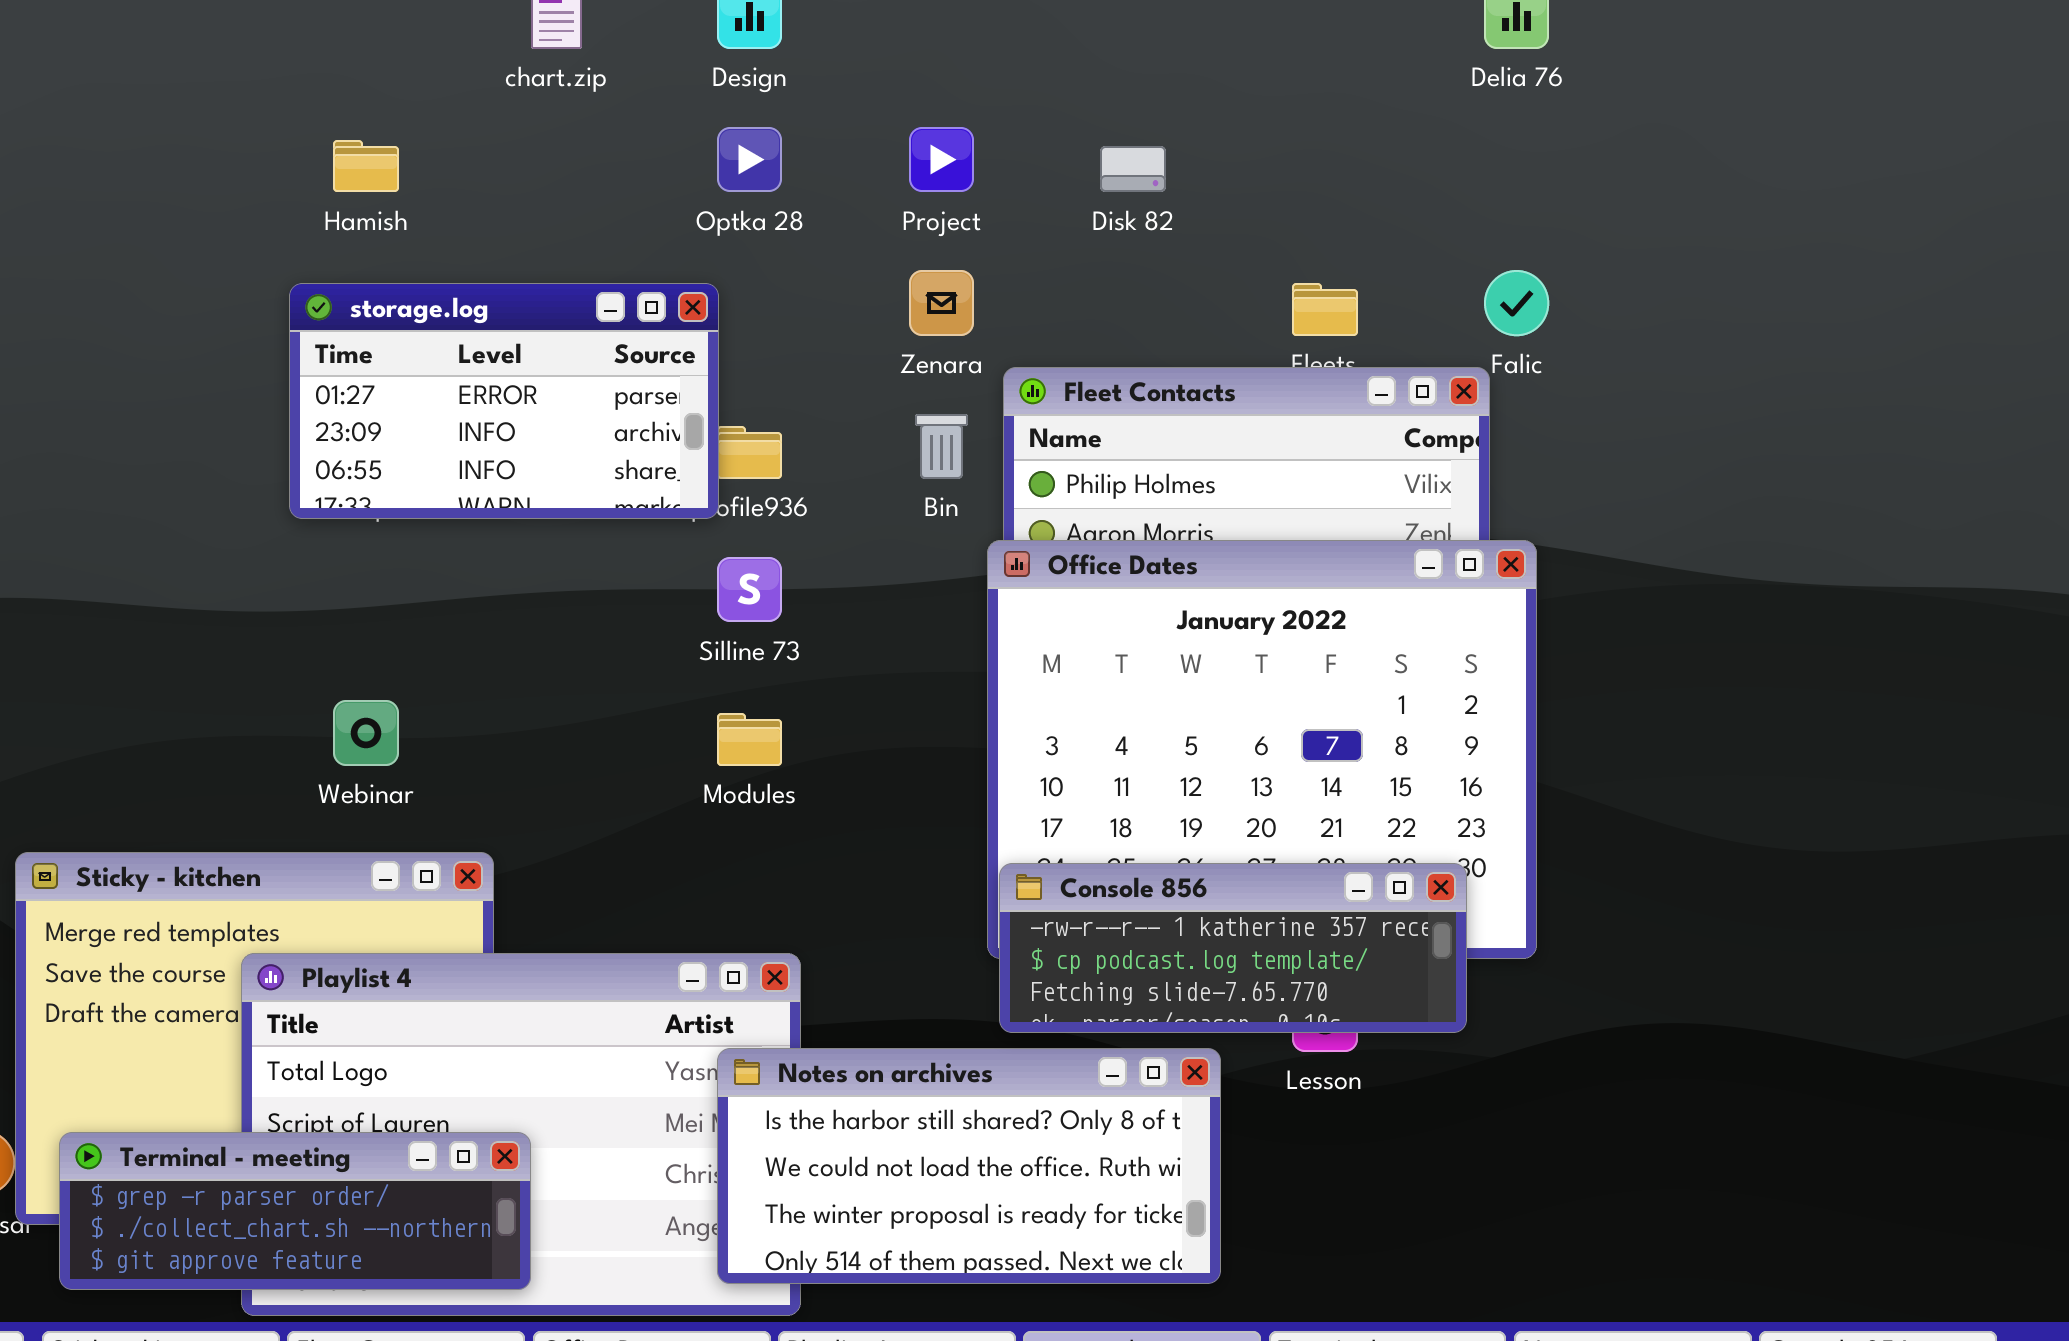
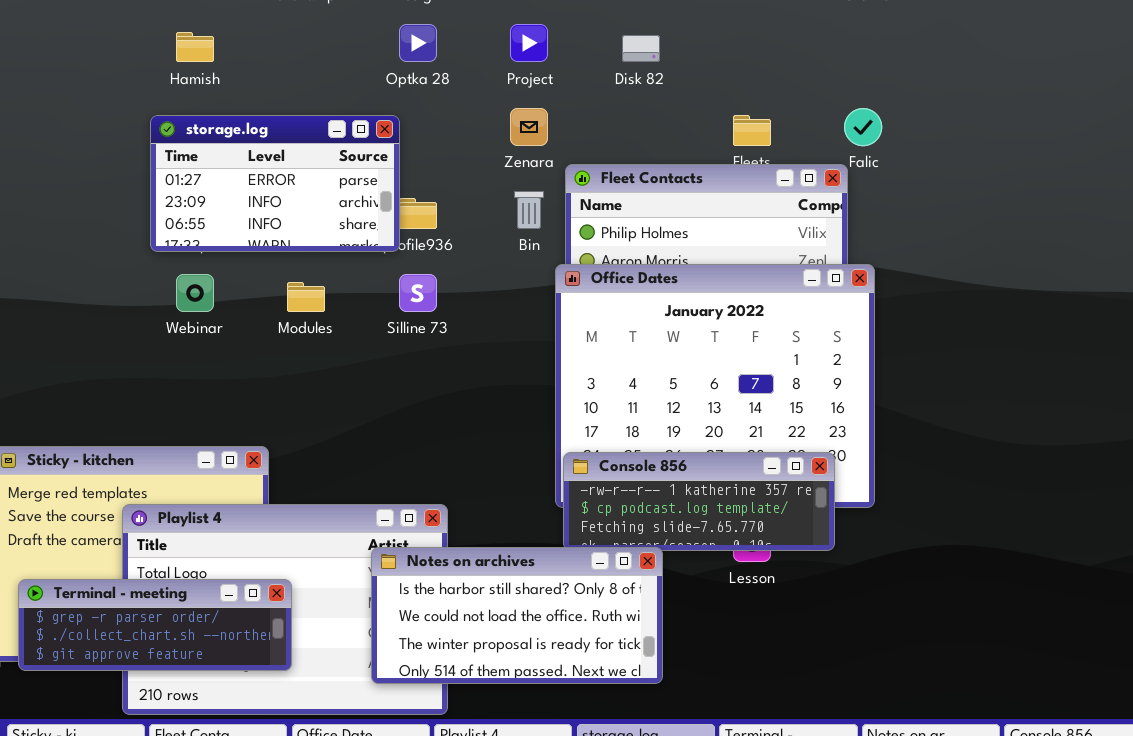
Webinar: [333,700,399,766] -> [176,274,214,312], moved
Modules: [717,713,782,766] -> [287,282,325,312], moved
Notes on archives: [717,1048,1221,1284] -> [371,547,663,684], moved
Terminal - meeting: [59,1132,531,1290] -> [18,579,292,671], moved

